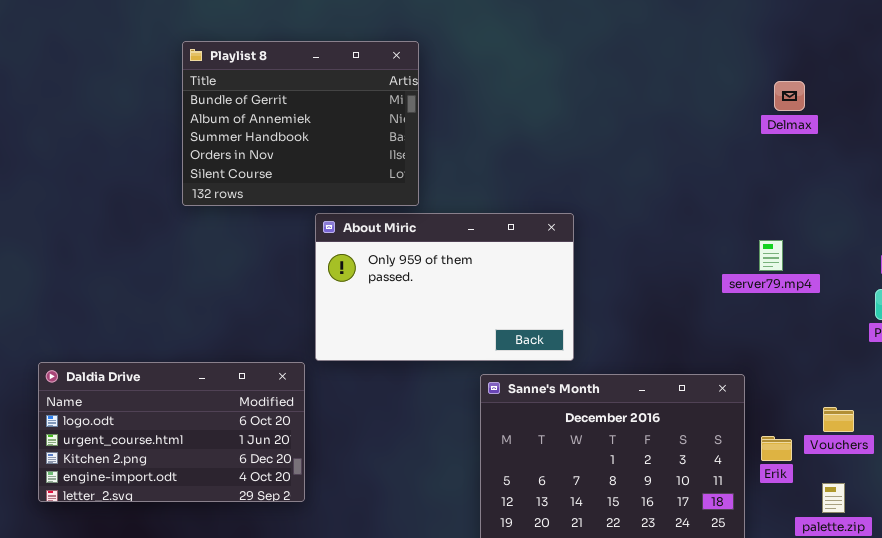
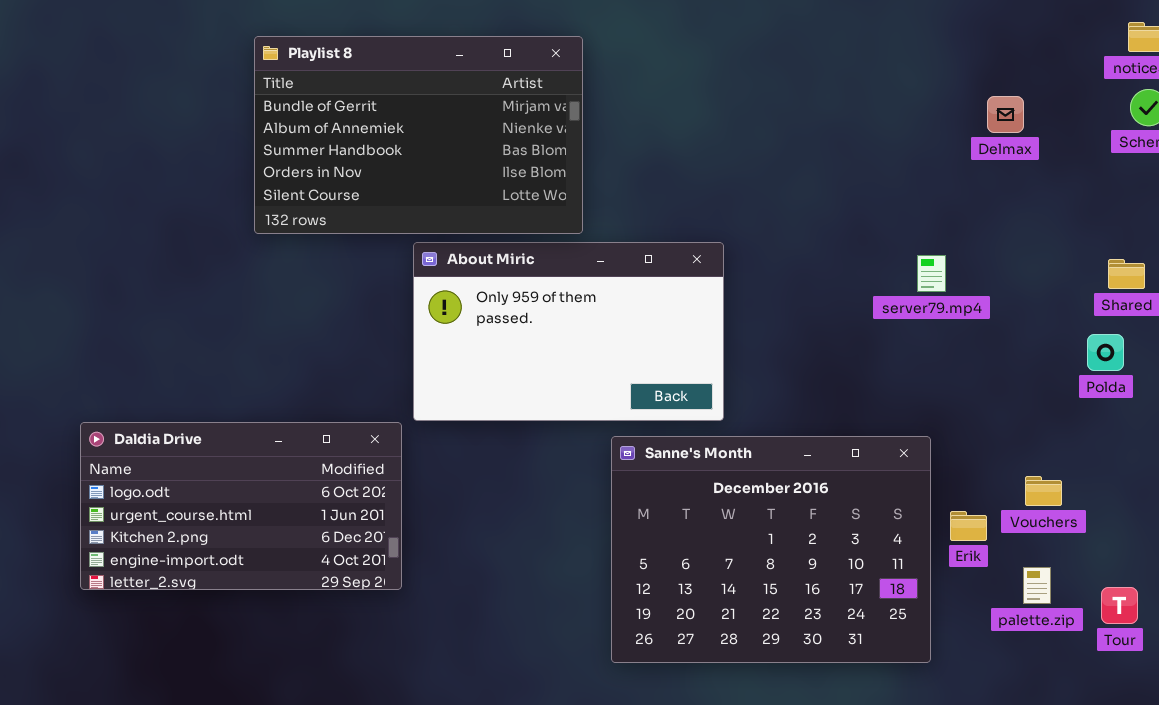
Playlist 8: [182,41,419,206] -> [254,36,583,234], resized
Delmax: [774,81,805,111] -> [987,96,1024,133], moved
server79.mp4: [759,240,783,271] -> [917,255,946,292], moved

